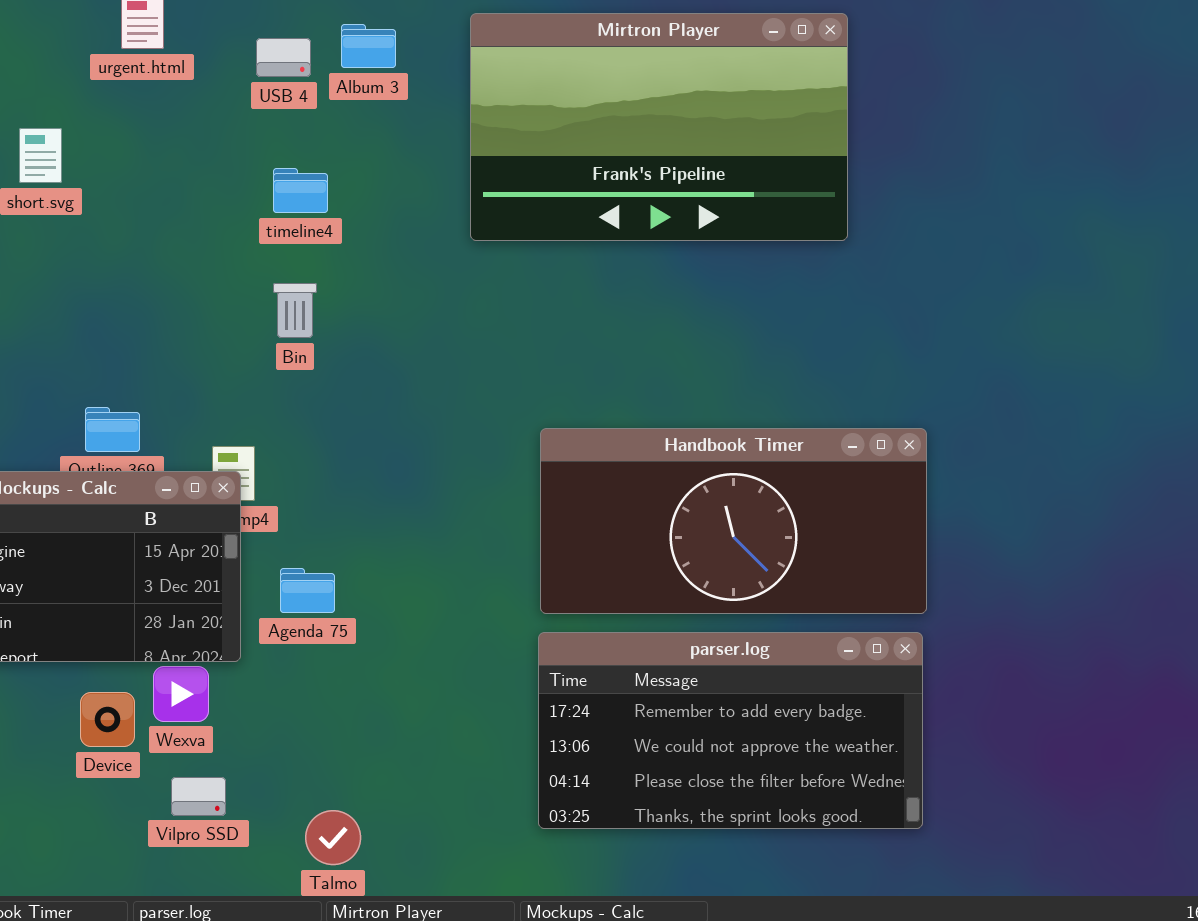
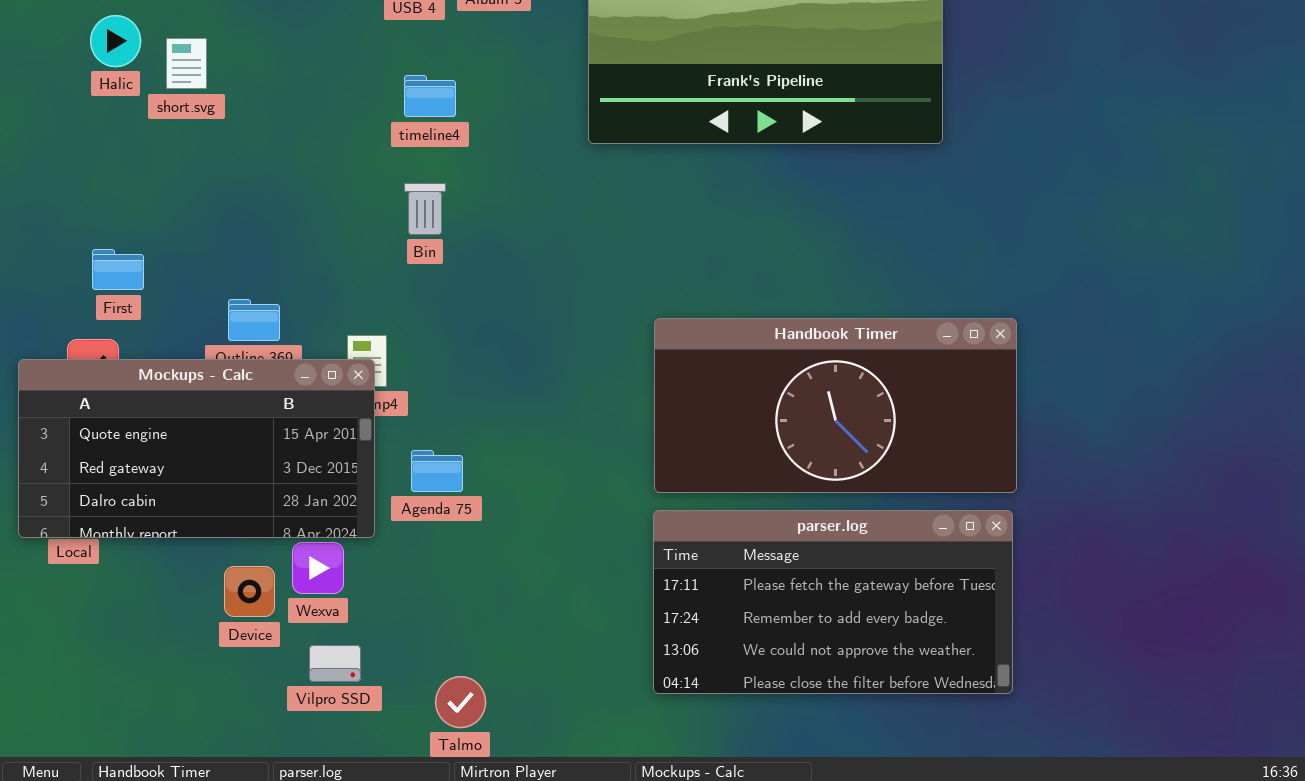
parser.log: [538,632,923,829] -> [653,510,1013,694], scrolled up 1 row

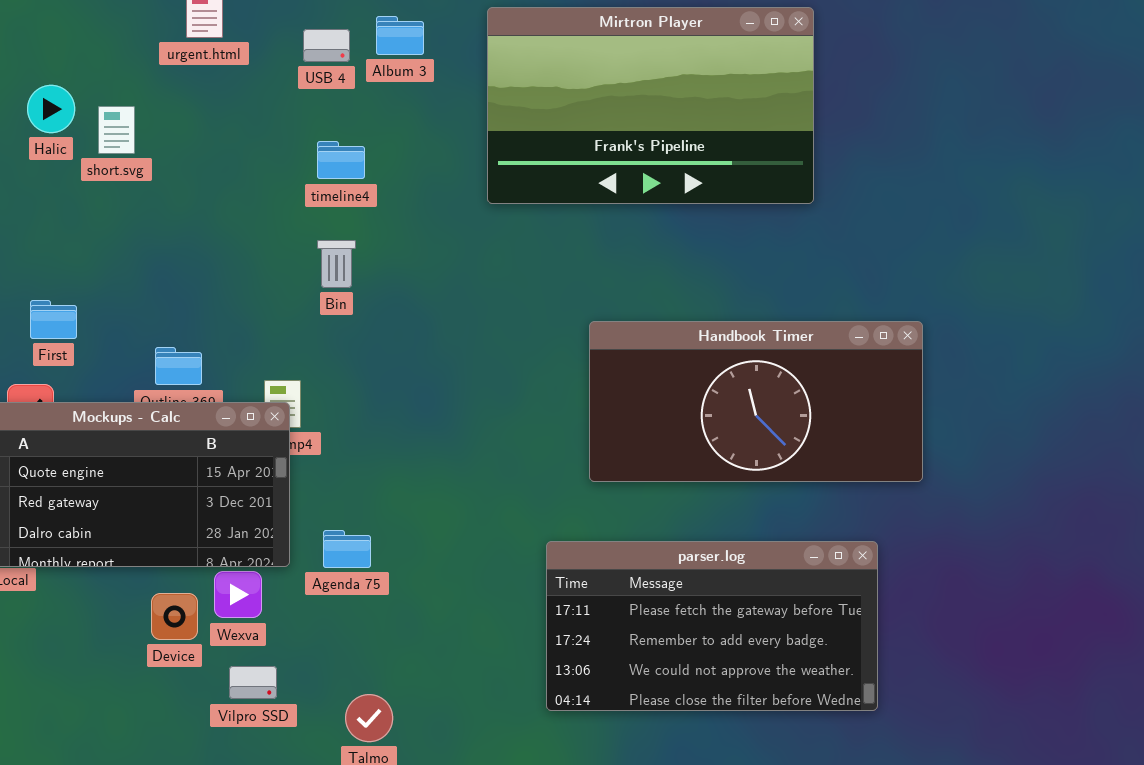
Handbook Timer: [654,318,1017,493] -> [589,321,923,482], moved
Agenda 75: [411,450,463,492] -> [323,530,371,568], moved

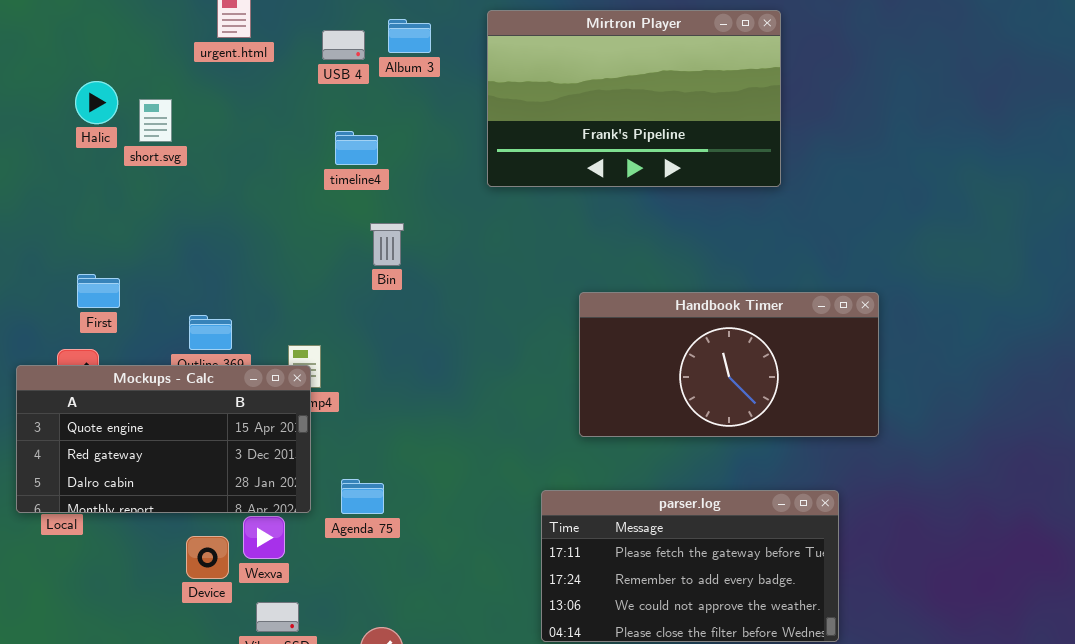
Bin: [317,240,356,288] -> [370,223,404,266], moved

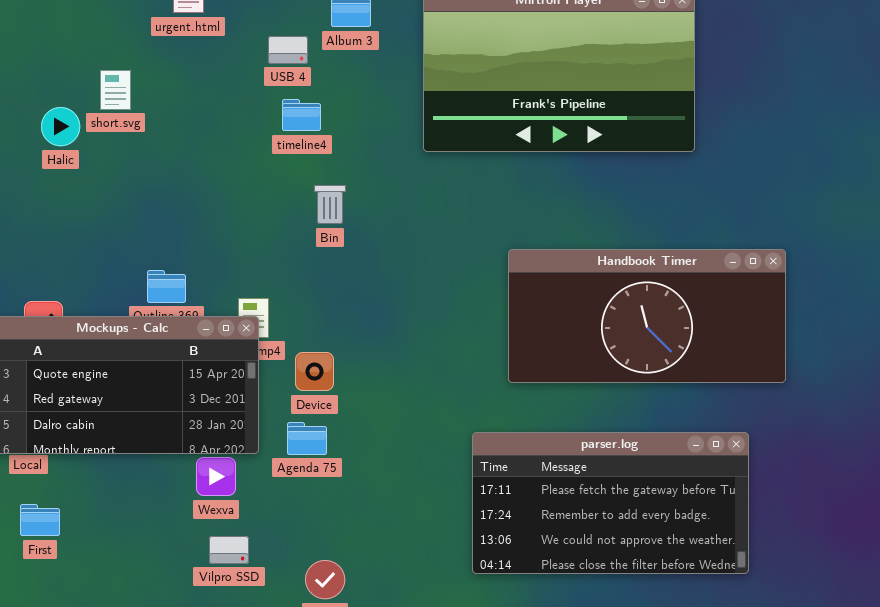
USB 4: [322,30,365,60] -> [268,36,308,64], moved
Halic: [75,81,118,124] -> [41,107,80,146], moved
First: [77,274,120,308] -> [20,504,60,536], moved
Device: [186,536,229,579] -> [295,352,334,391], moved

